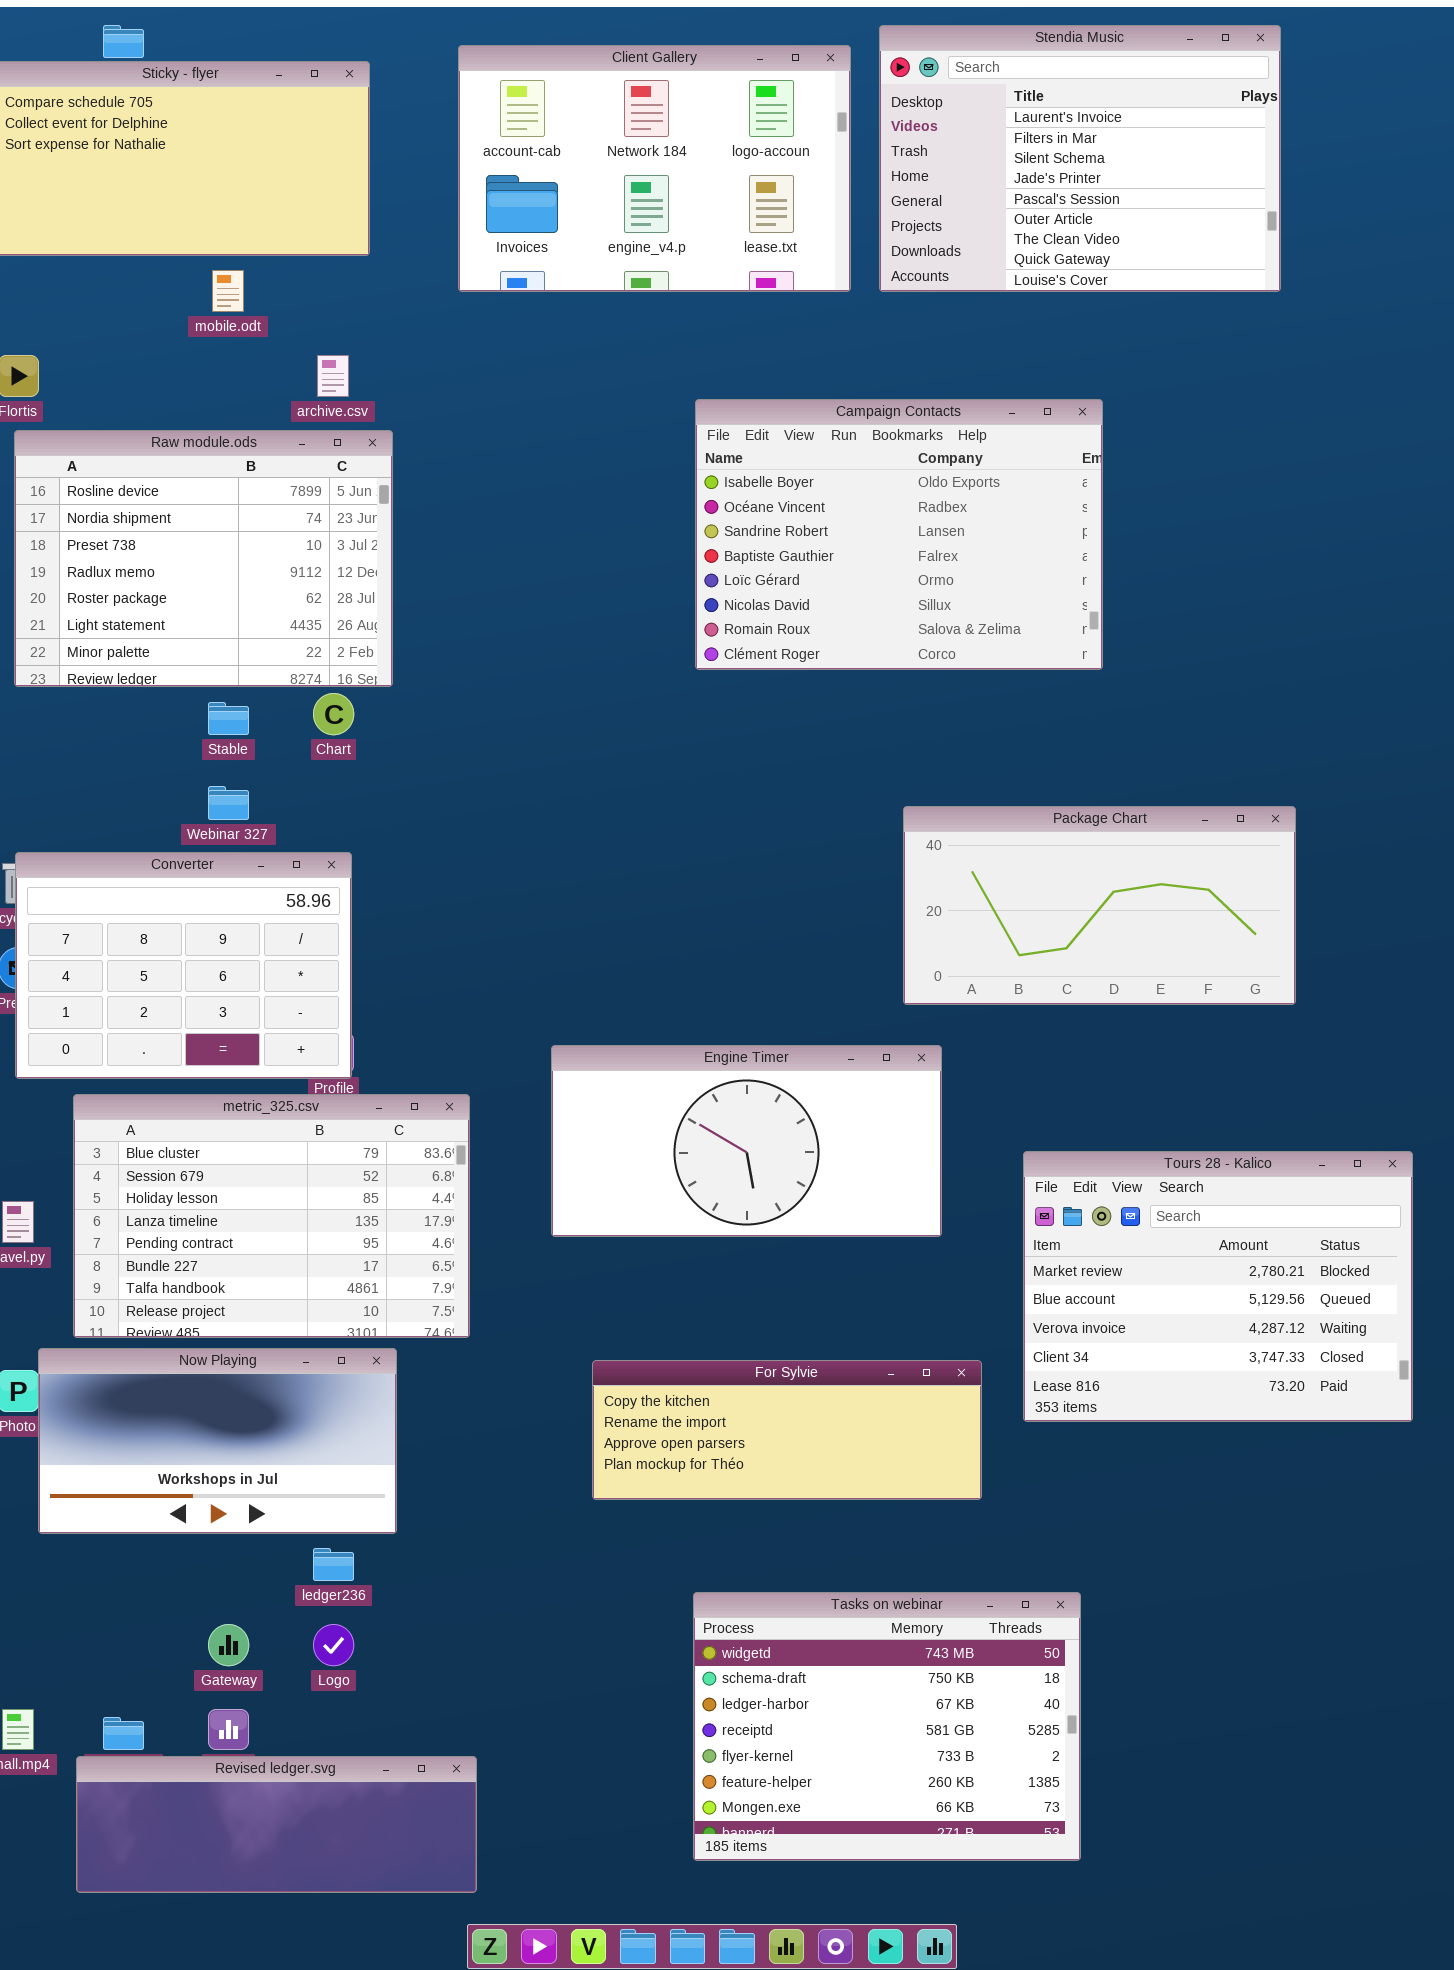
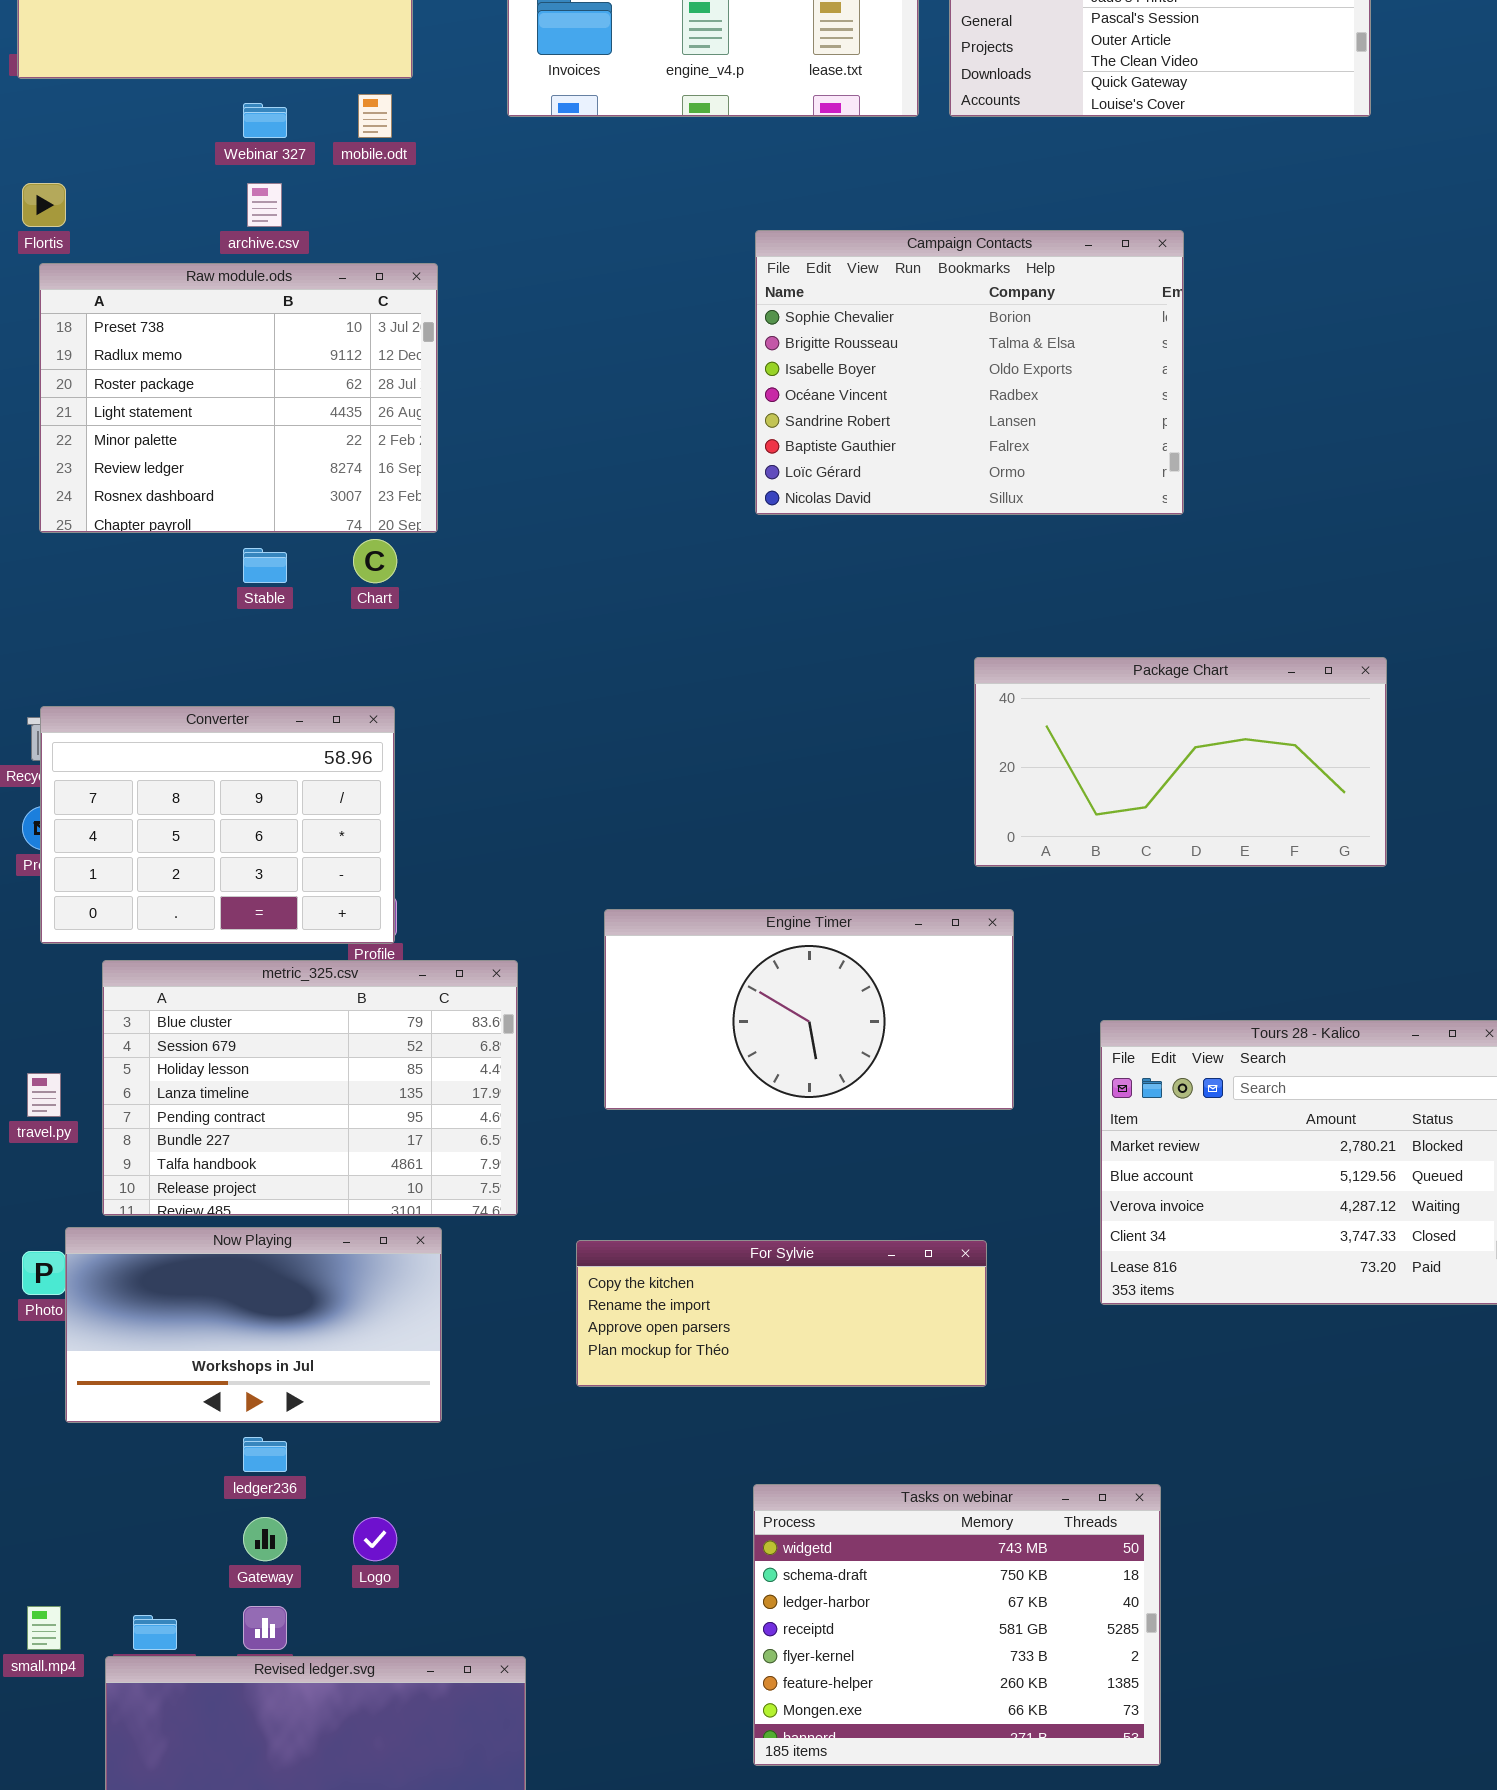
mobile.odt: [212,270,244,312] -> [358,94,392,138], moved
archive.csv: [317,355,349,397] -> [247,183,282,227], moved
Campaign Contacts: [695,399,1103,670] -> [755,230,1184,515], scrolled up 2 rows
Raw module.ods: [14,430,393,687] -> [39,263,438,533], scrolled down 2 rows
Webinar 327: [208,786,249,820] -> [243,103,287,138], moved
For Sylvie: [592,1360,982,1500] -> [576,1240,987,1387], moved
ledger236: [313,1548,354,1581] -> [243,1437,287,1472], moved

